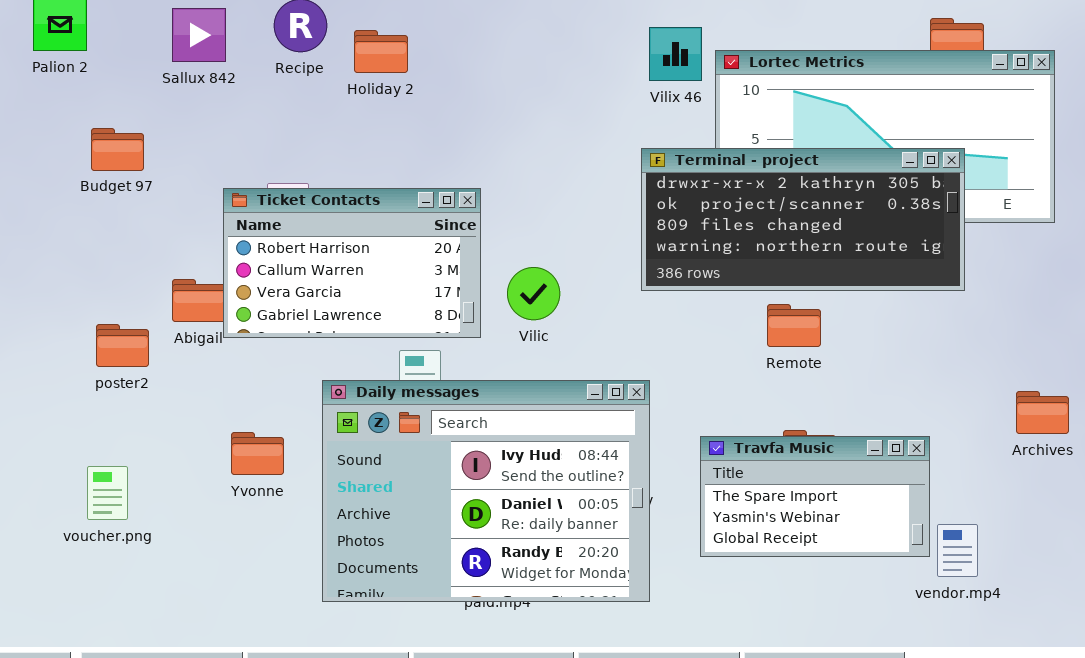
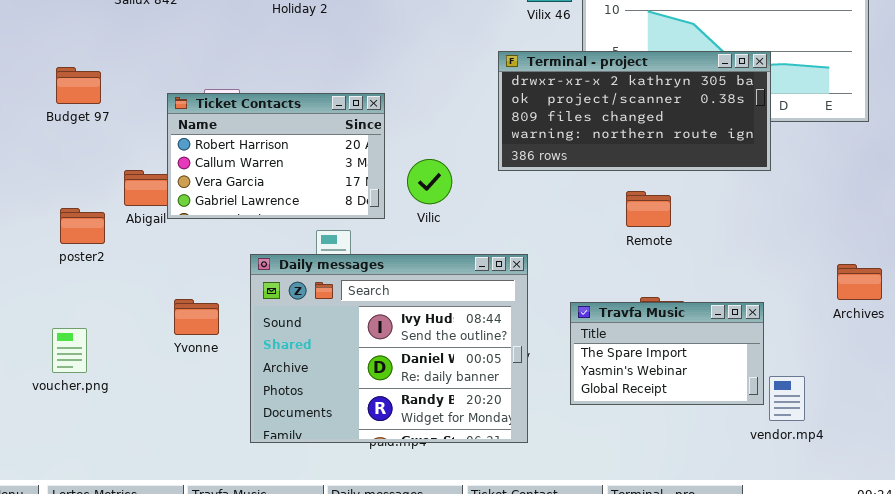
Budget 97: [91,128,144,171] -> [56,67,101,104], moved
Terminal - project: [641,148,965,291] -> [498,51,771,171], moved

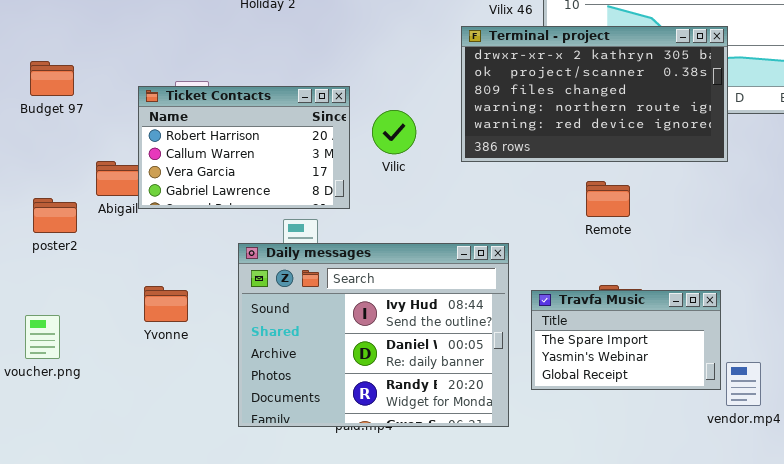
Terminal - project: [498,51,771,171] -> [461,26,728,162], resized
Vilic: [407,159,452,204] -> [372,110,416,154], moved
Daily messages: [250,254,528,443] -> [238,243,509,427], moved

